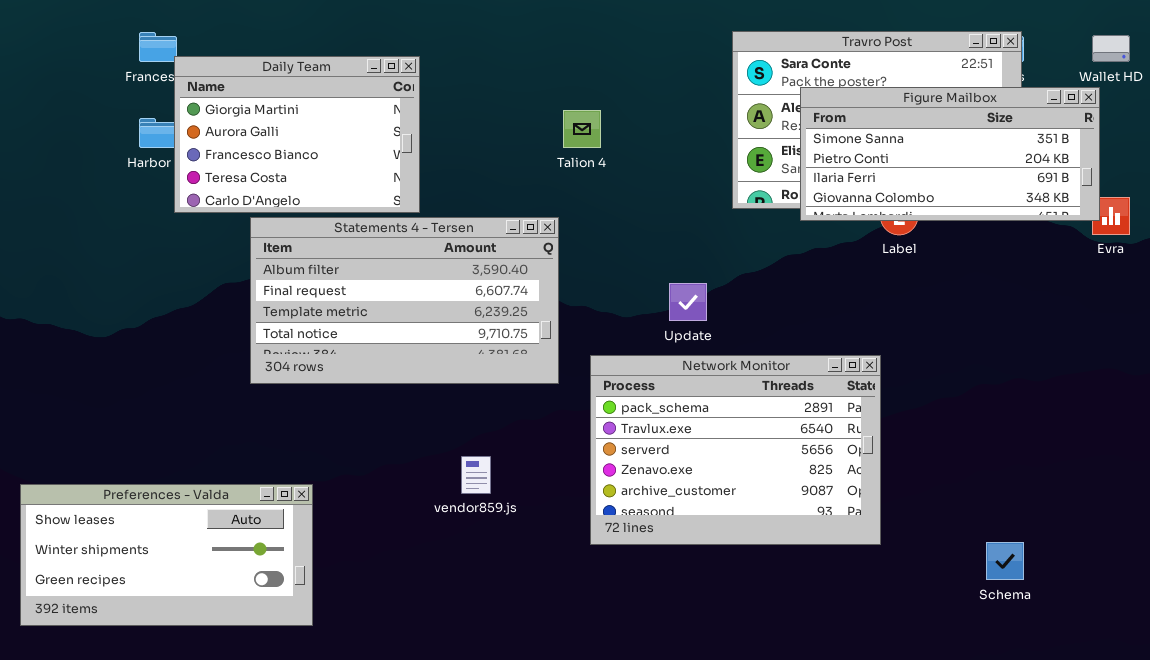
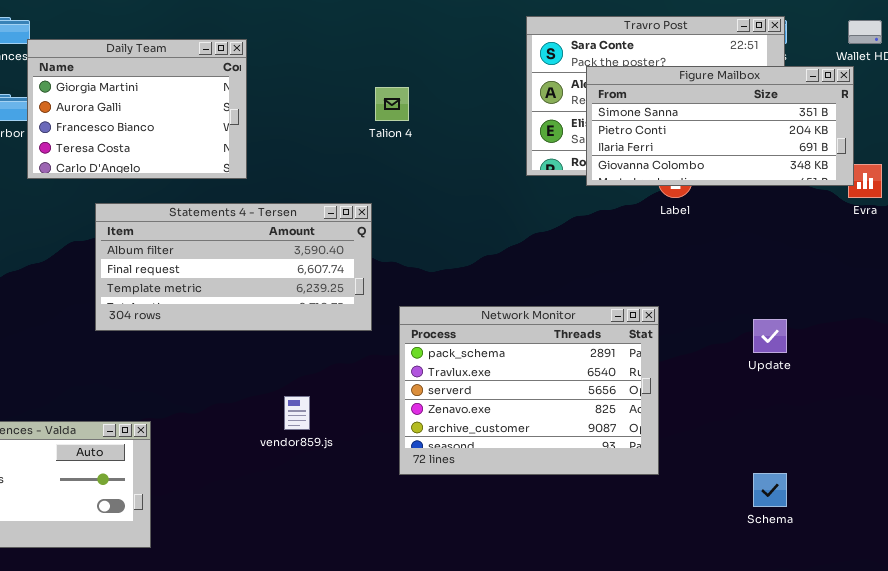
Statements 4 - Tersen: [250,217,559,384] -> [95,203,372,331], resized
Update: [669,283,707,321] -> [753,319,787,353], moved

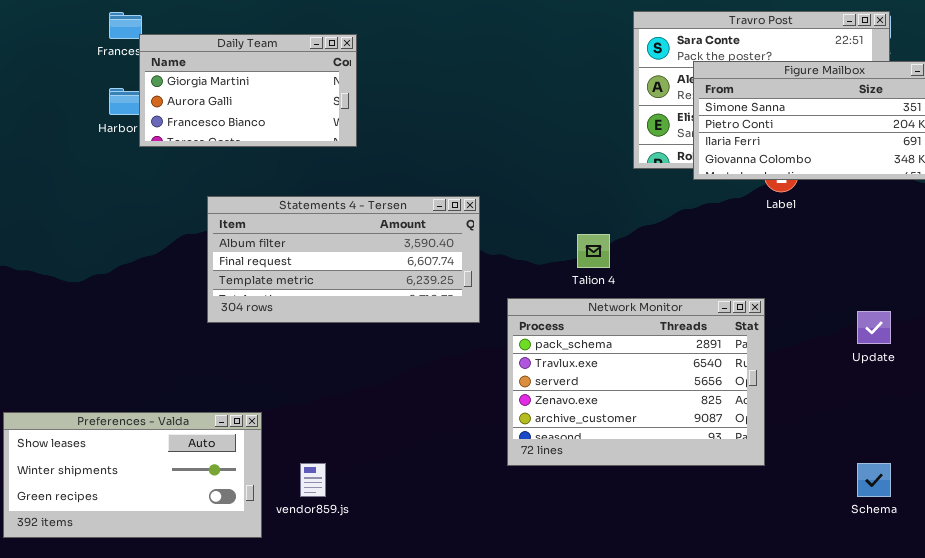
Daily Team: [27,39,247,179] -> [139,34,357,147], resized
Talion 4: [375,87,409,121] -> [577,234,610,268], moved
vendor859.js: [284,396,310,430] -> [300,463,326,497], moved

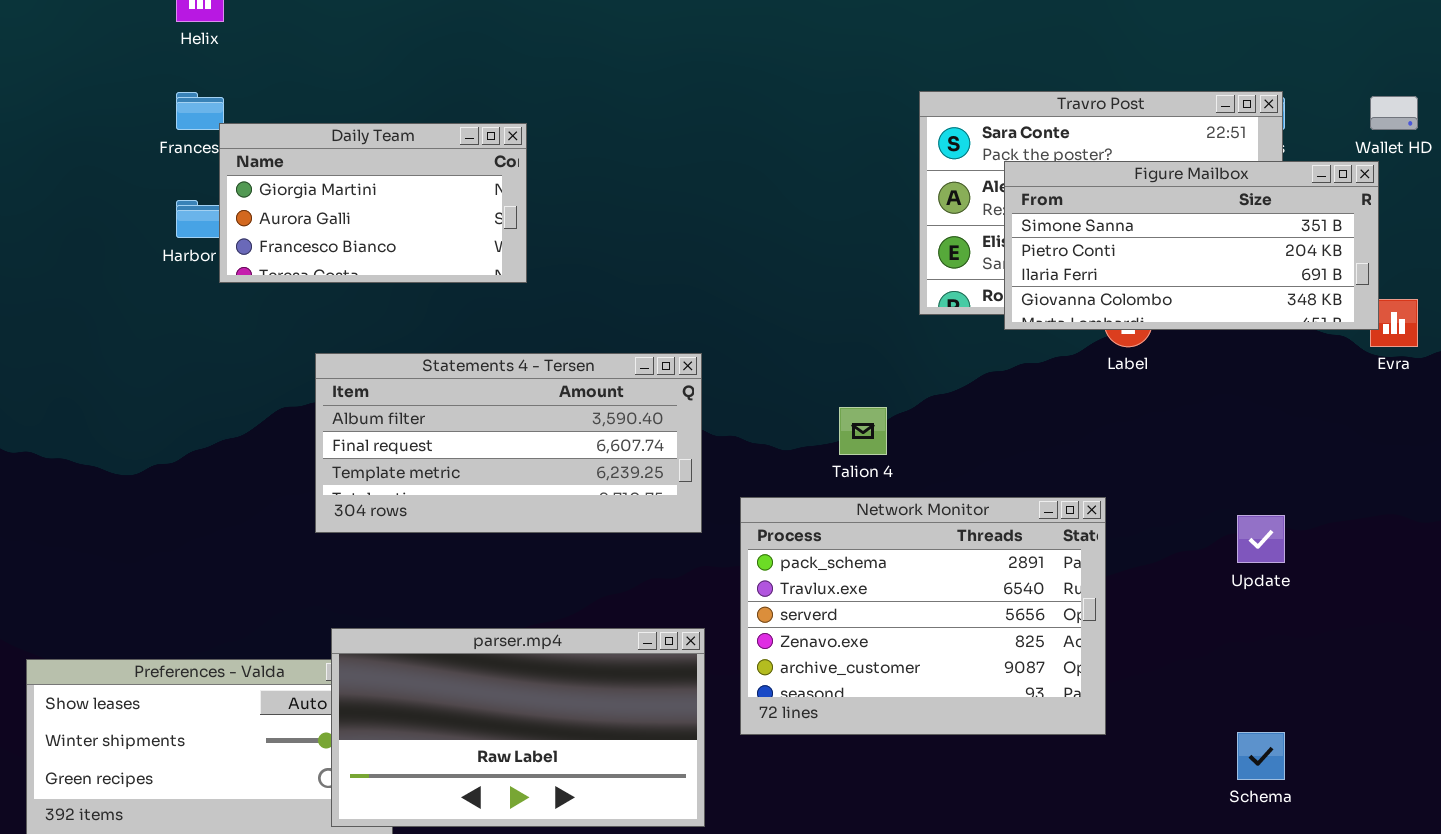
parser.mp4: none -> [331,628,705,827], opened

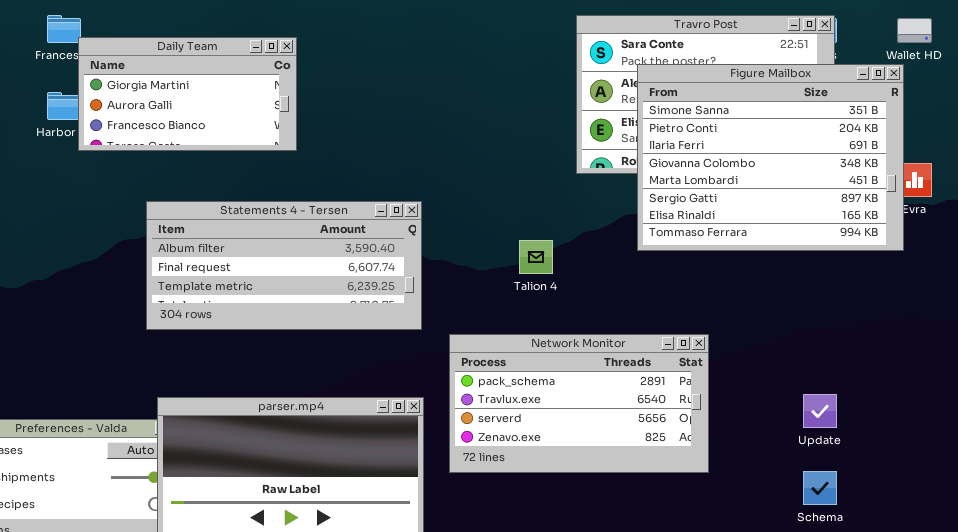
Figure Mailbox: [1004,161,1379,330] -> [637,64,904,251], resized
Network Monitor: [740,497,1106,735] -> [449,334,709,473], resized
Update: [1237,515,1285,563] -> [803,394,837,428], moved

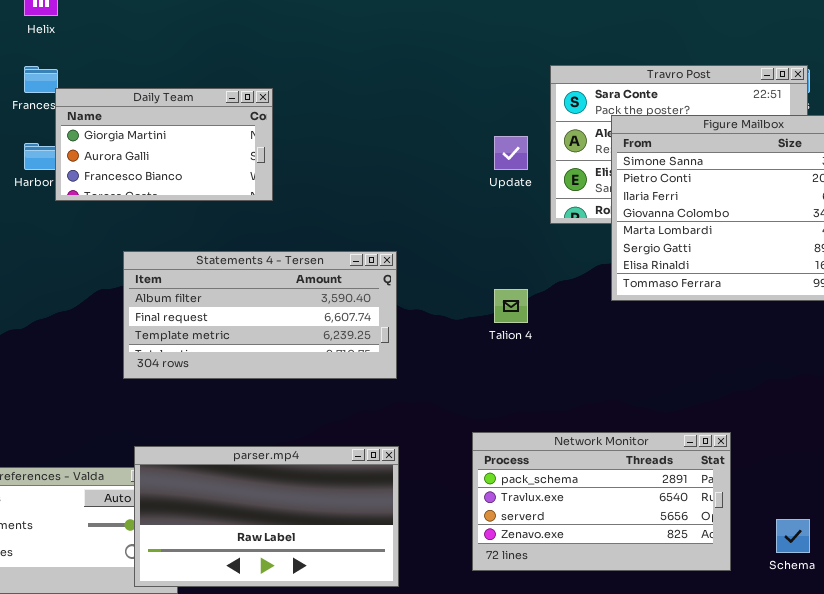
Network Monitor: [449,334,709,473] -> [472,432,731,571], moved
Update: [803,394,837,428] -> [494,136,528,170], moved

